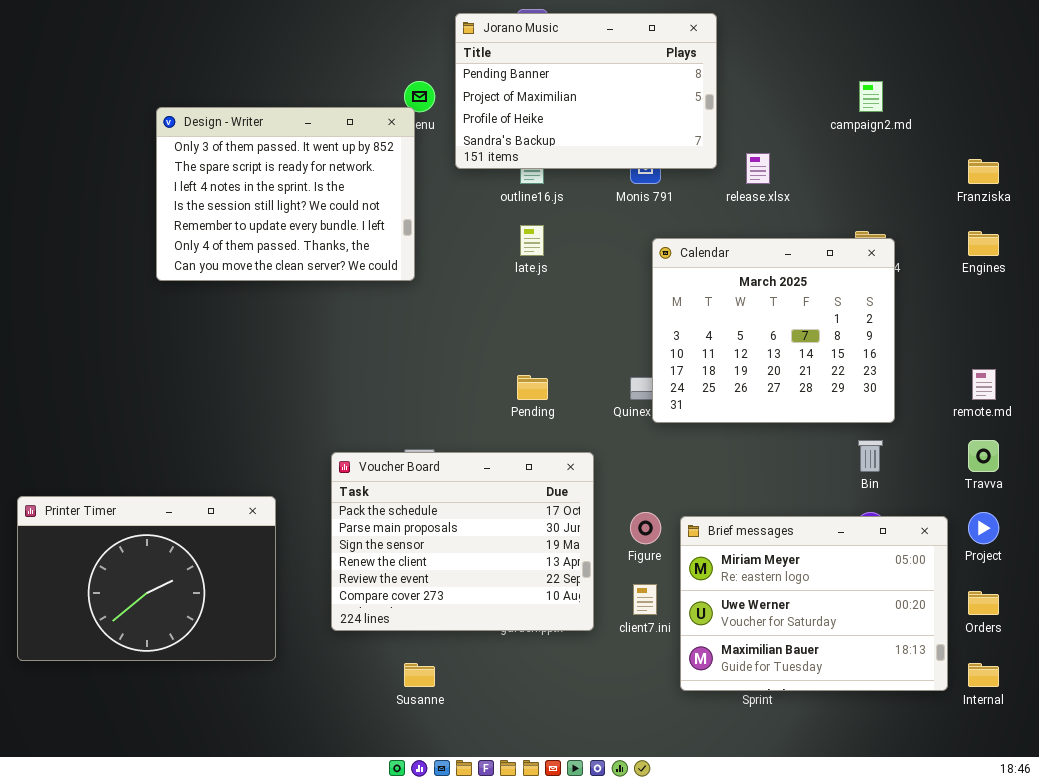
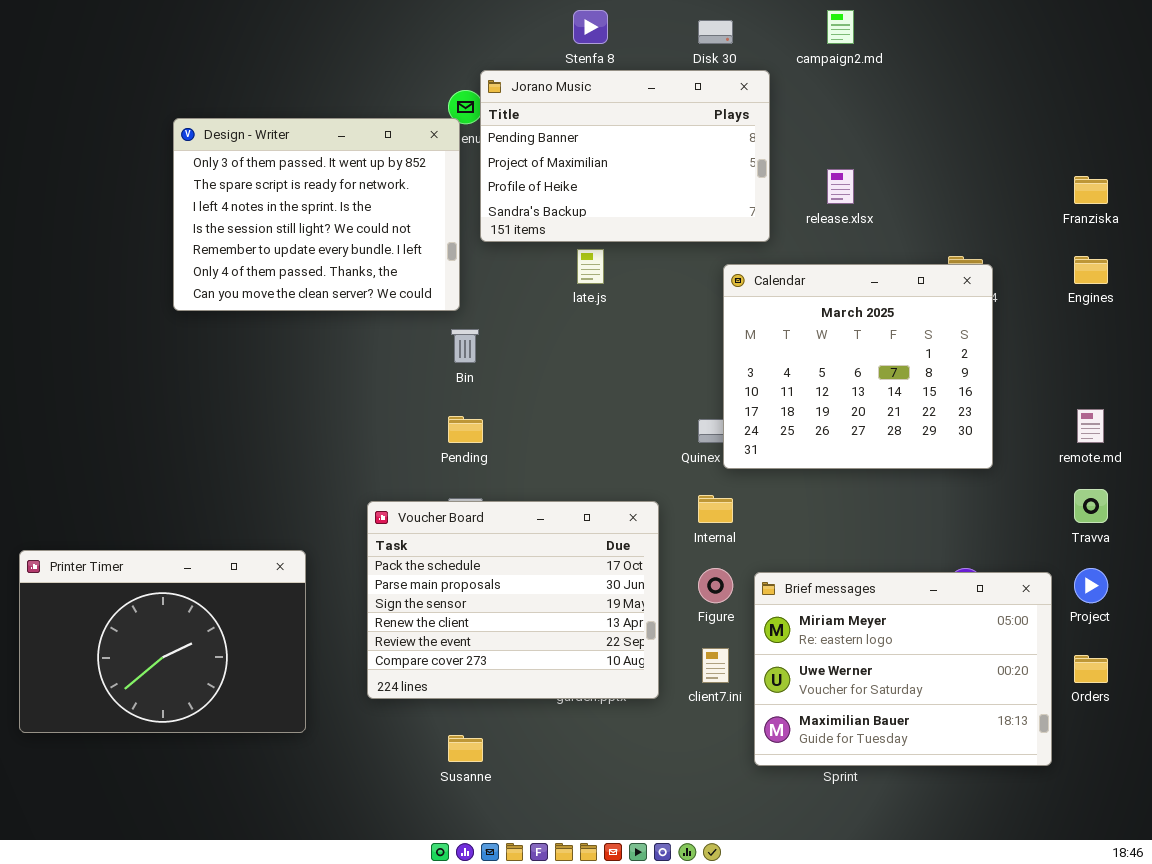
Jorano Music: [455,13,717,169] -> [480,70,770,242], moved
campaign2.md: [859,81,883,112] -> [827,10,854,44], moved
Pending: [517,375,548,400] -> [448,416,483,443], moved
Bin: [858,440,883,472] -> [451,329,479,363], moved
Internal: [968,663,999,687] -> [698,495,733,523], moved

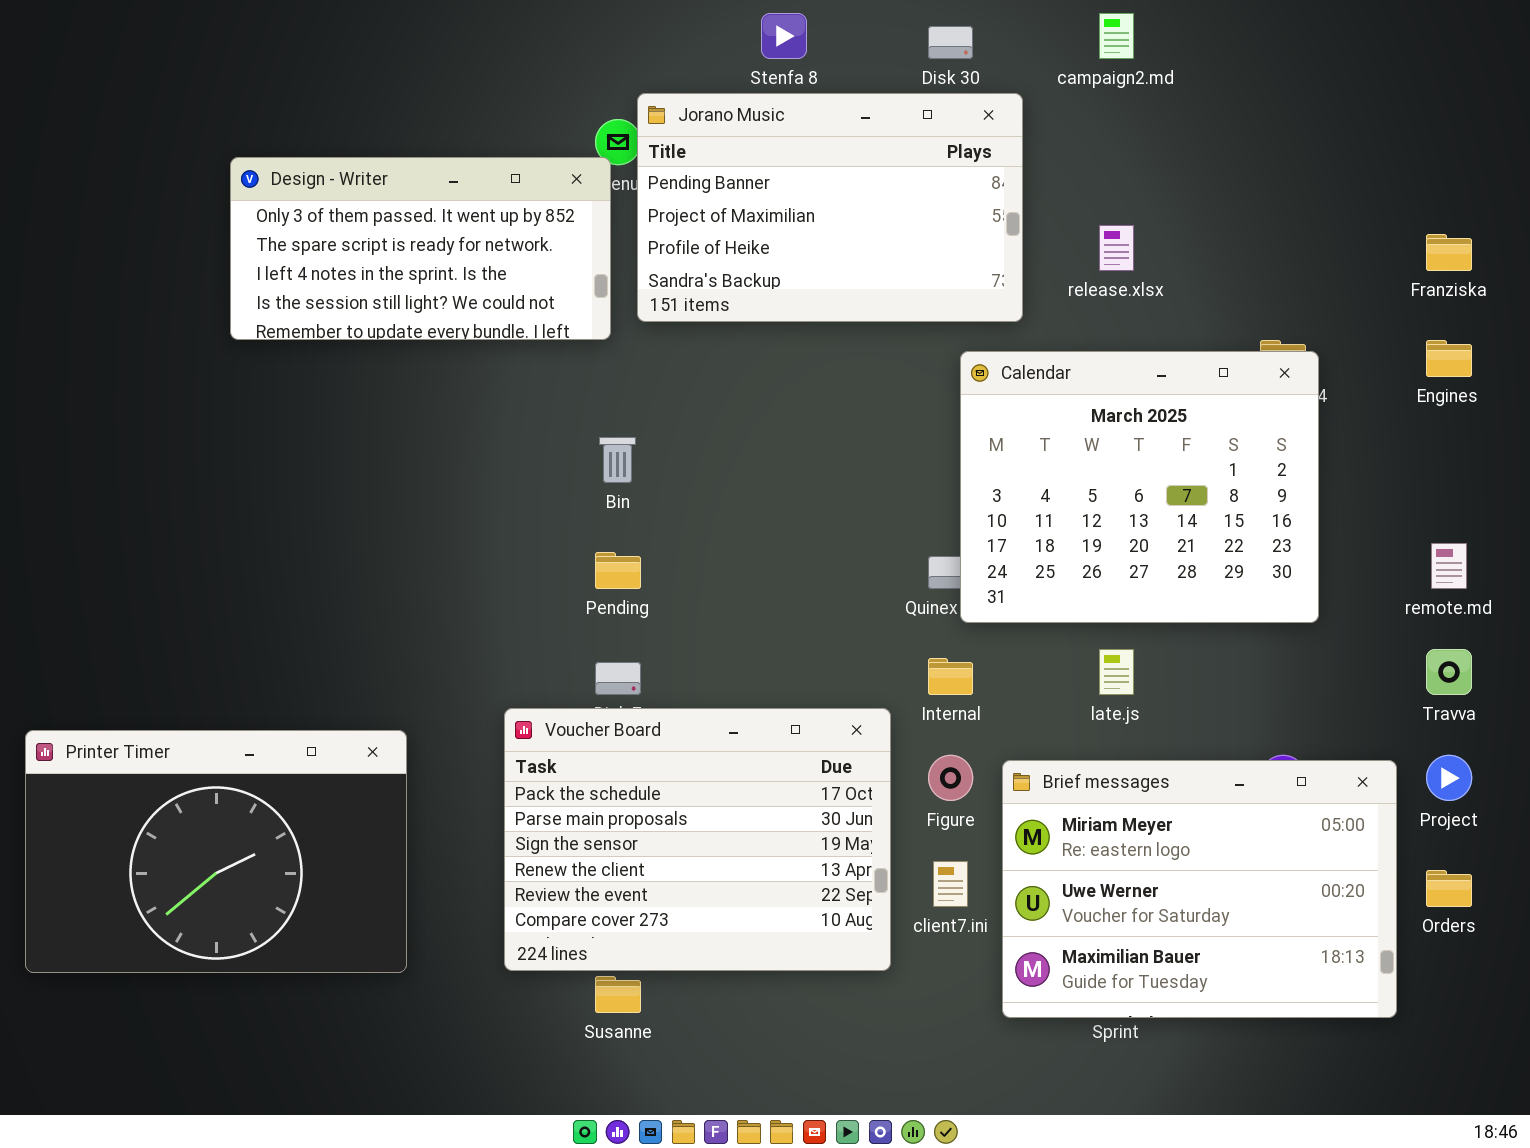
Design - Writer: [173,118,460,311] -> [230,157,611,340], resized
late.js: [577,249,604,284] -> [1099,649,1134,695], moved
Voucher Board: [367,501,659,699] -> [504,708,891,971], moved

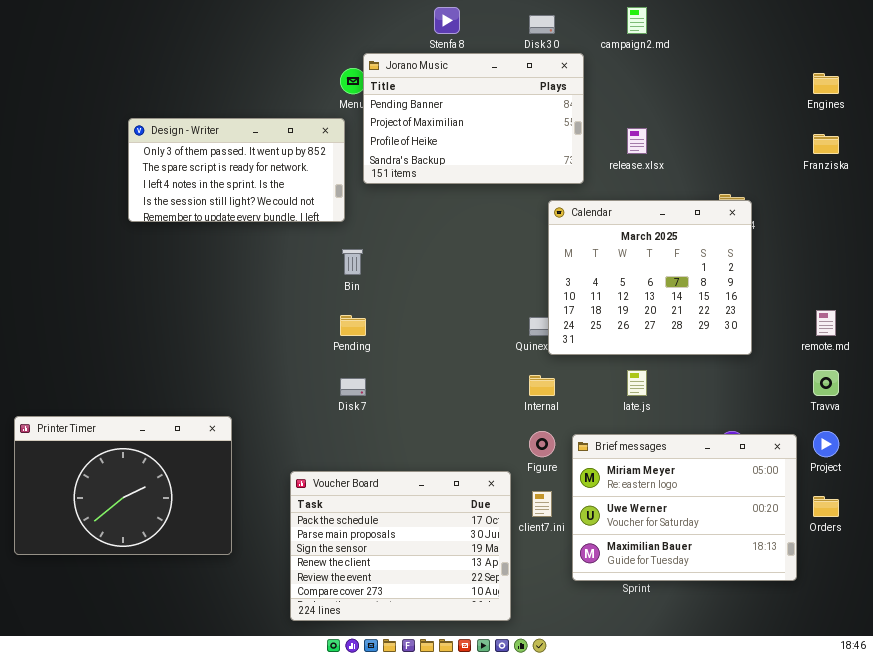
Design - Writer: [230,157,611,340] -> [128,118,345,222], moved
Engines: [1426,340,1472,377] -> [813,73,839,94], moved
Voucher Board: [504,708,891,971] -> [290,471,511,621], moved

